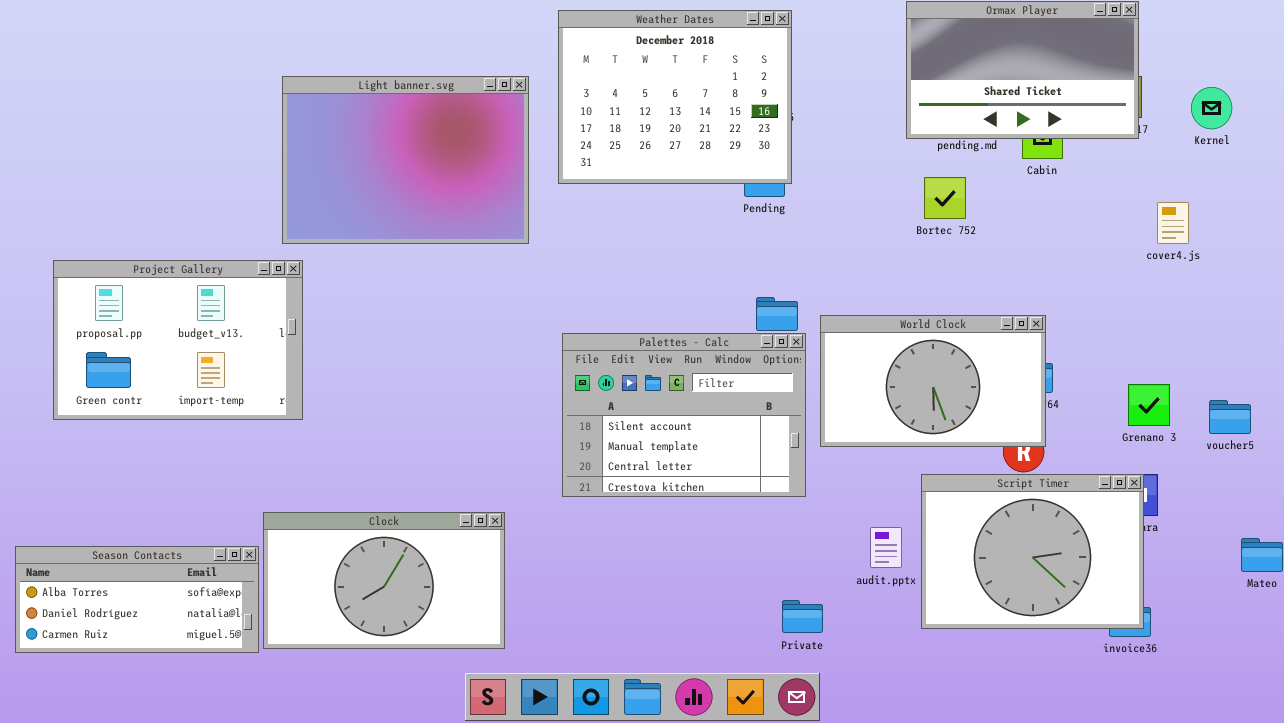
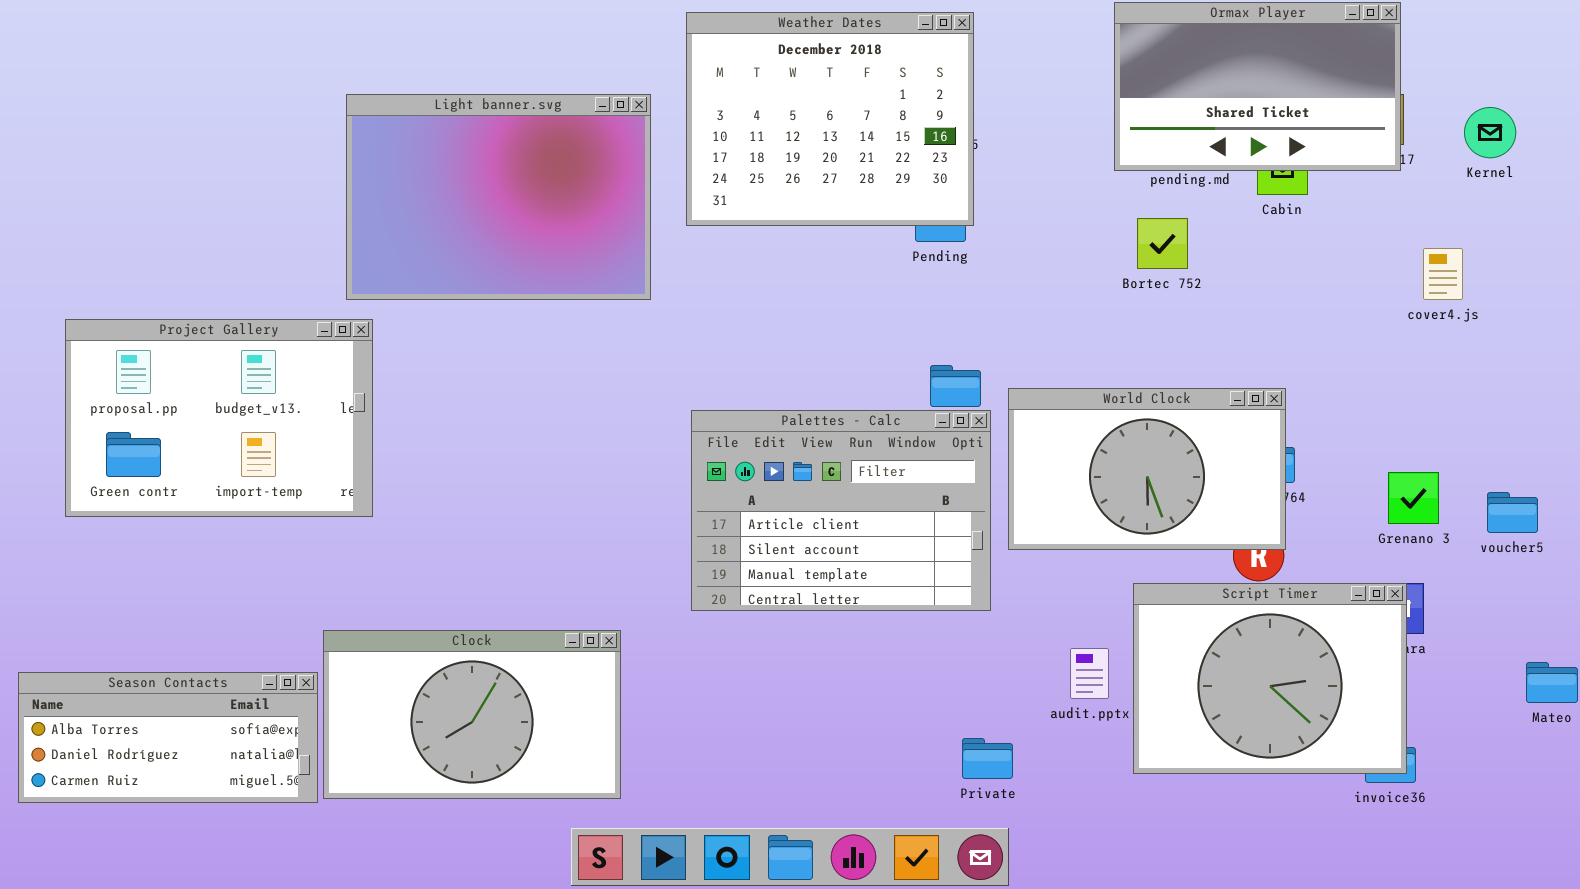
Palettes - Calc: [562,333,806,497] -> [691,410,991,611], scrolled up 1 row

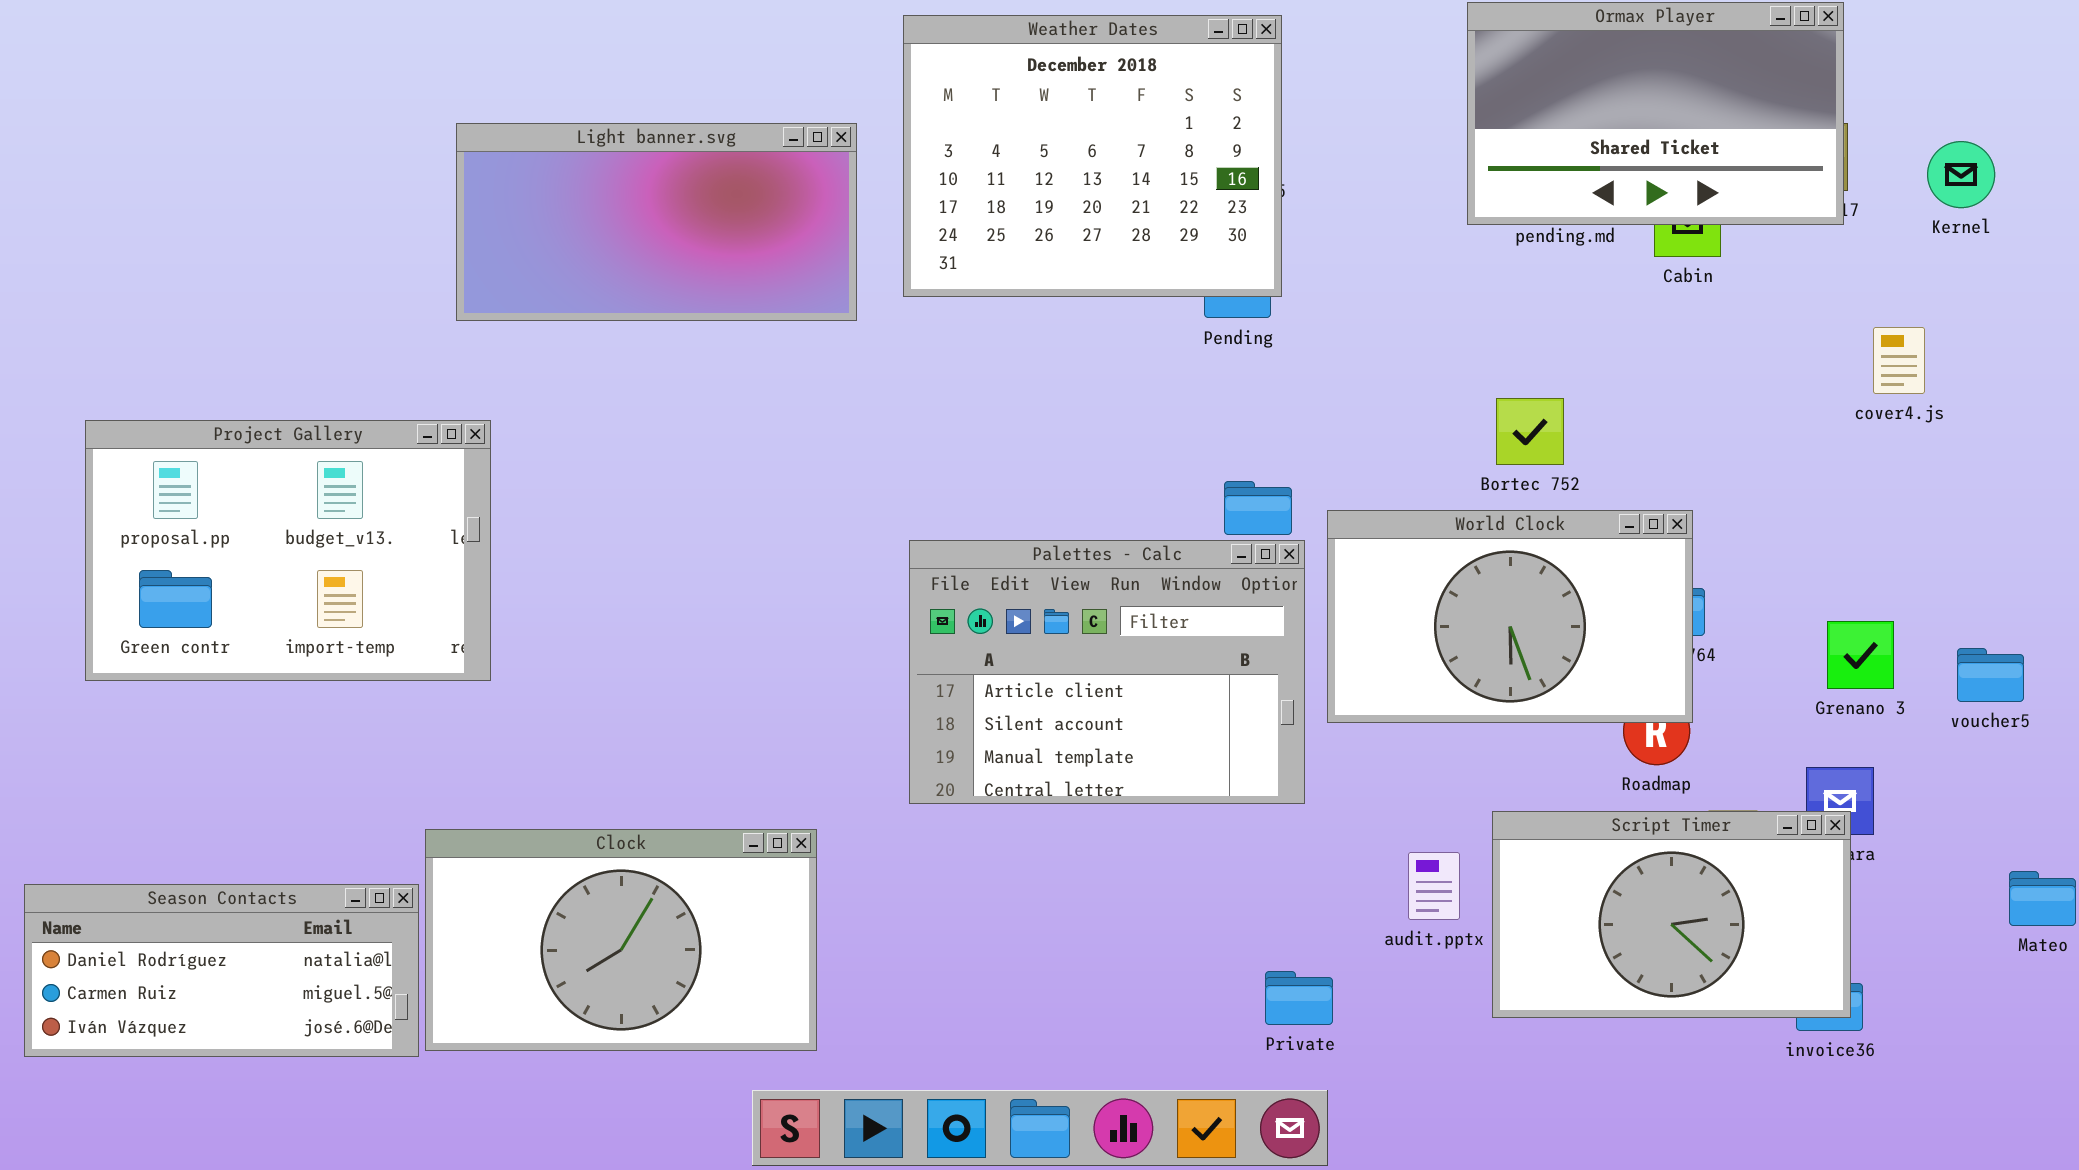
Light banner.svg: [346,94,651,300] -> [456,123,857,321], resized
Bortec 752: [1137,218,1188,269] -> [1496,398,1564,465], moved
Script Timer: [1133,583,1407,774] -> [1492,811,1851,1018], resized
Season Contacts: [18,672,318,803] -> [24,884,419,1057], scrolled down 1 row

